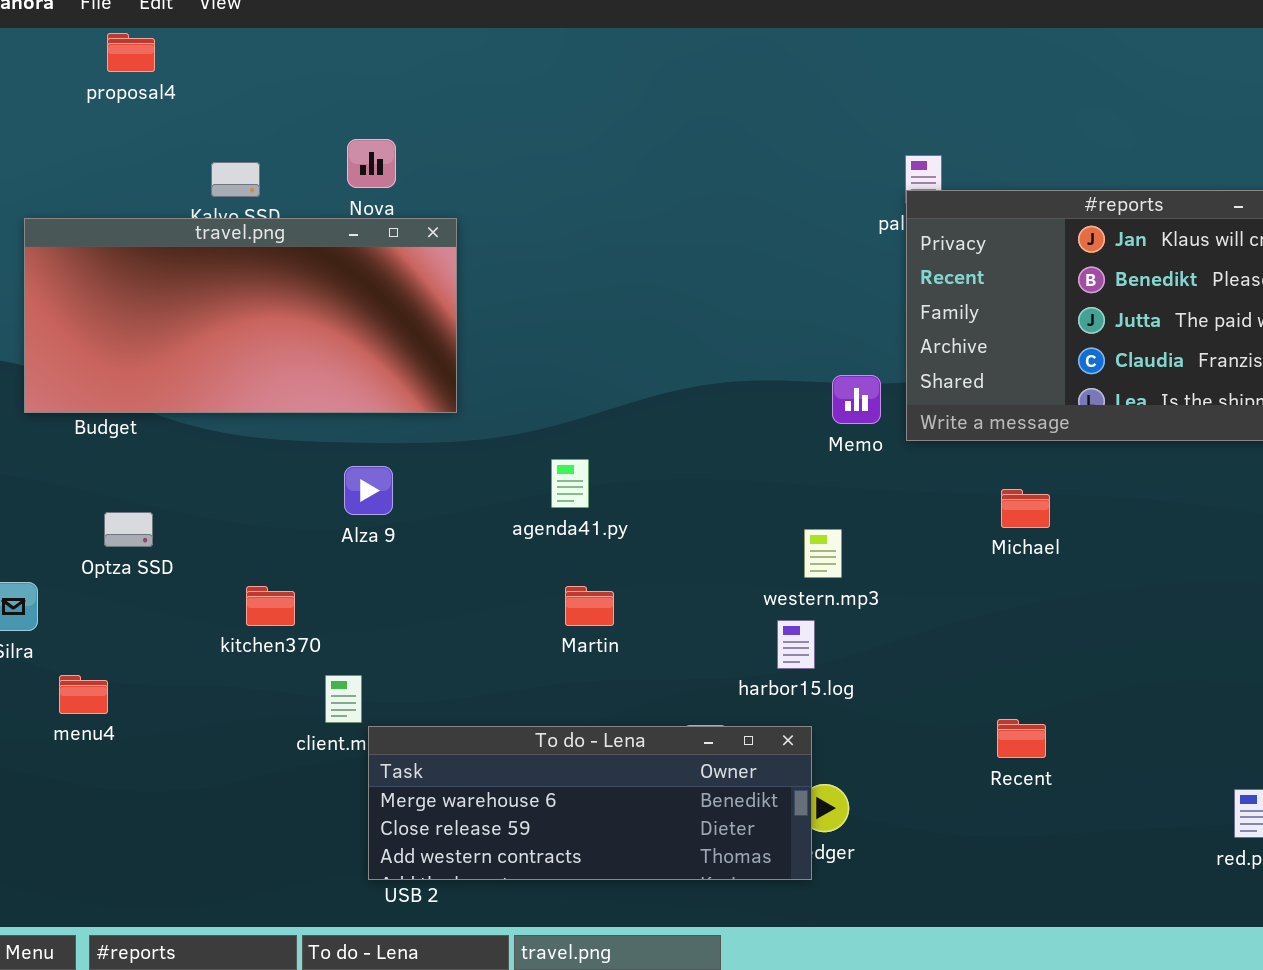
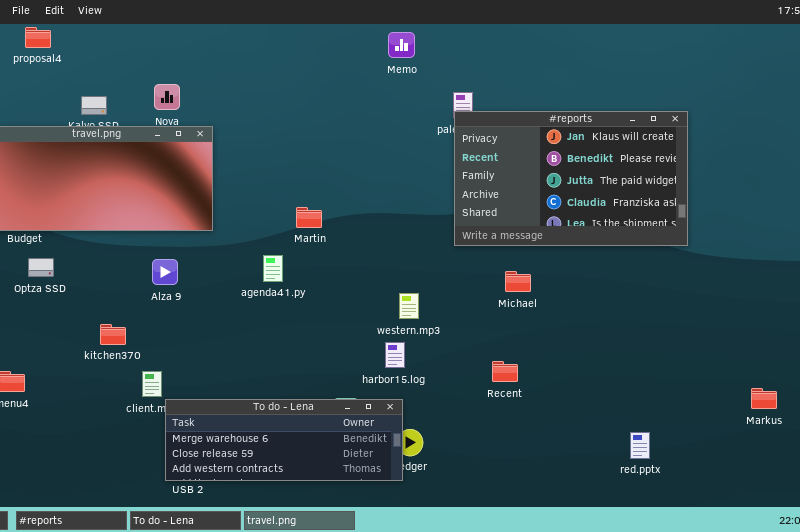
Memo: [832,375,881,424] -> [388,32,415,58], moved
Optza SSD: [104,512,153,547] -> [28,258,54,277], moved
Martin: [565,586,614,626] -> [296,207,322,228], moved
Recent: [997,719,1046,758] -> [492,361,518,382], moved

